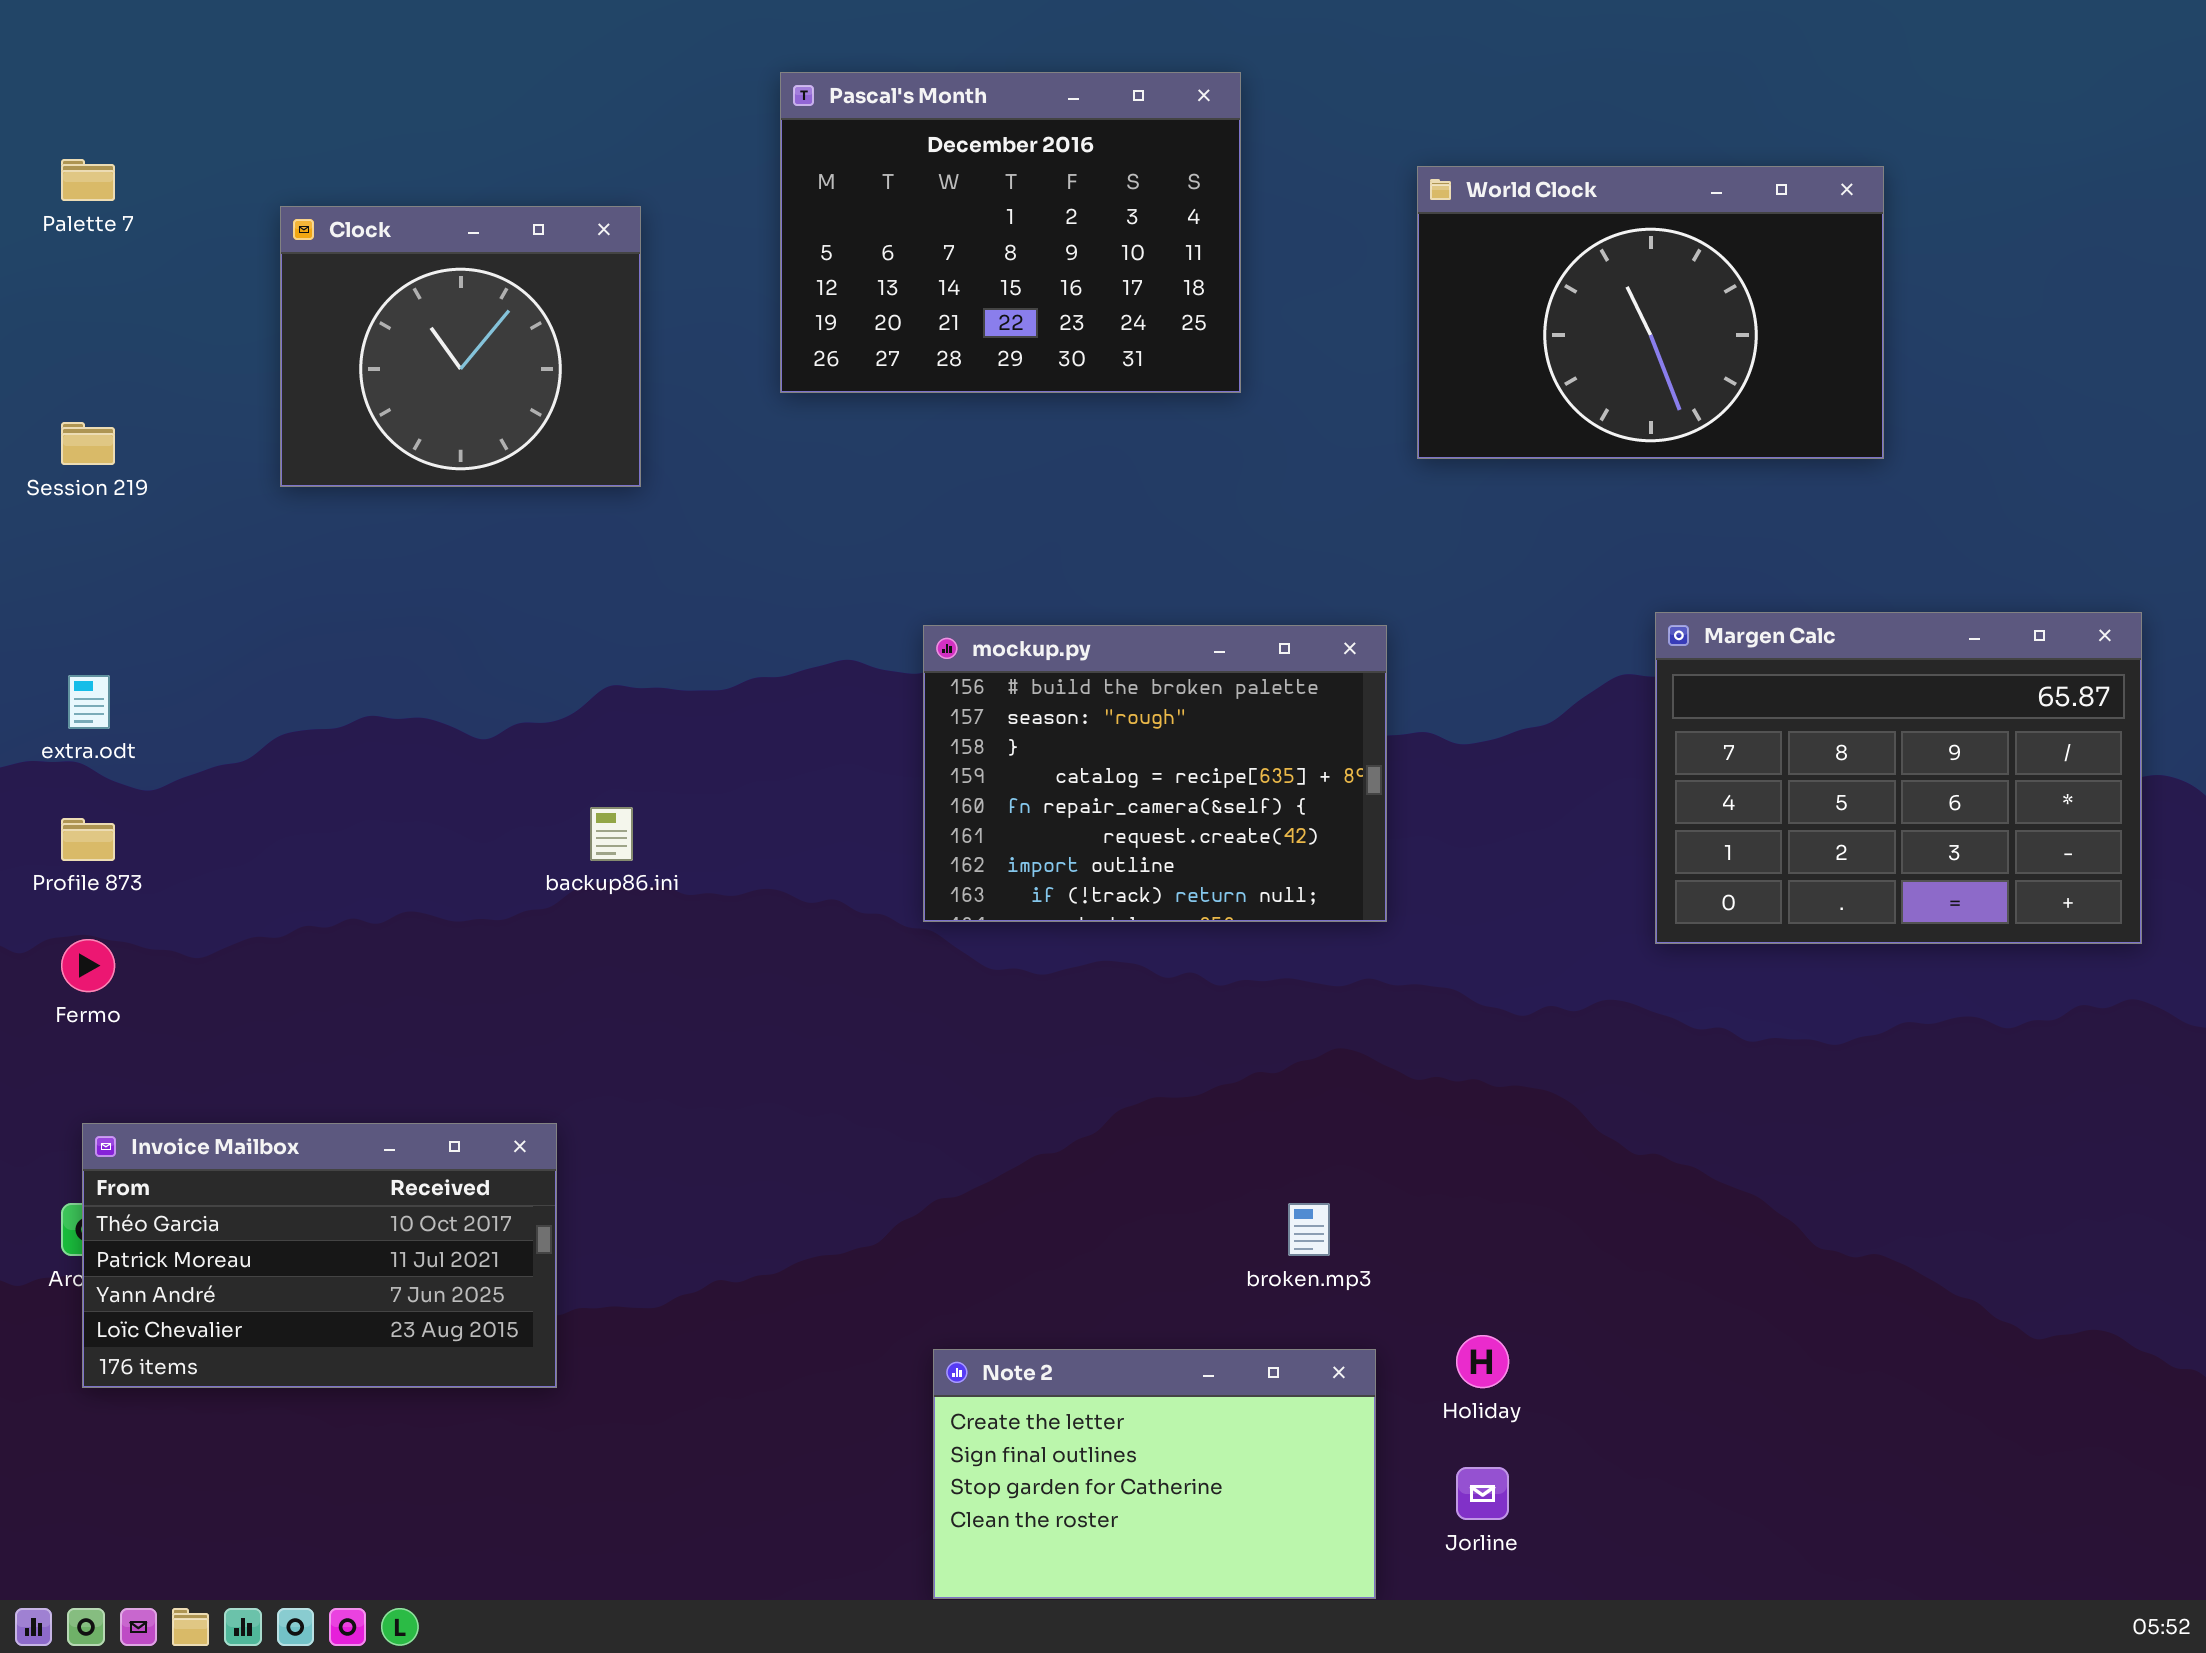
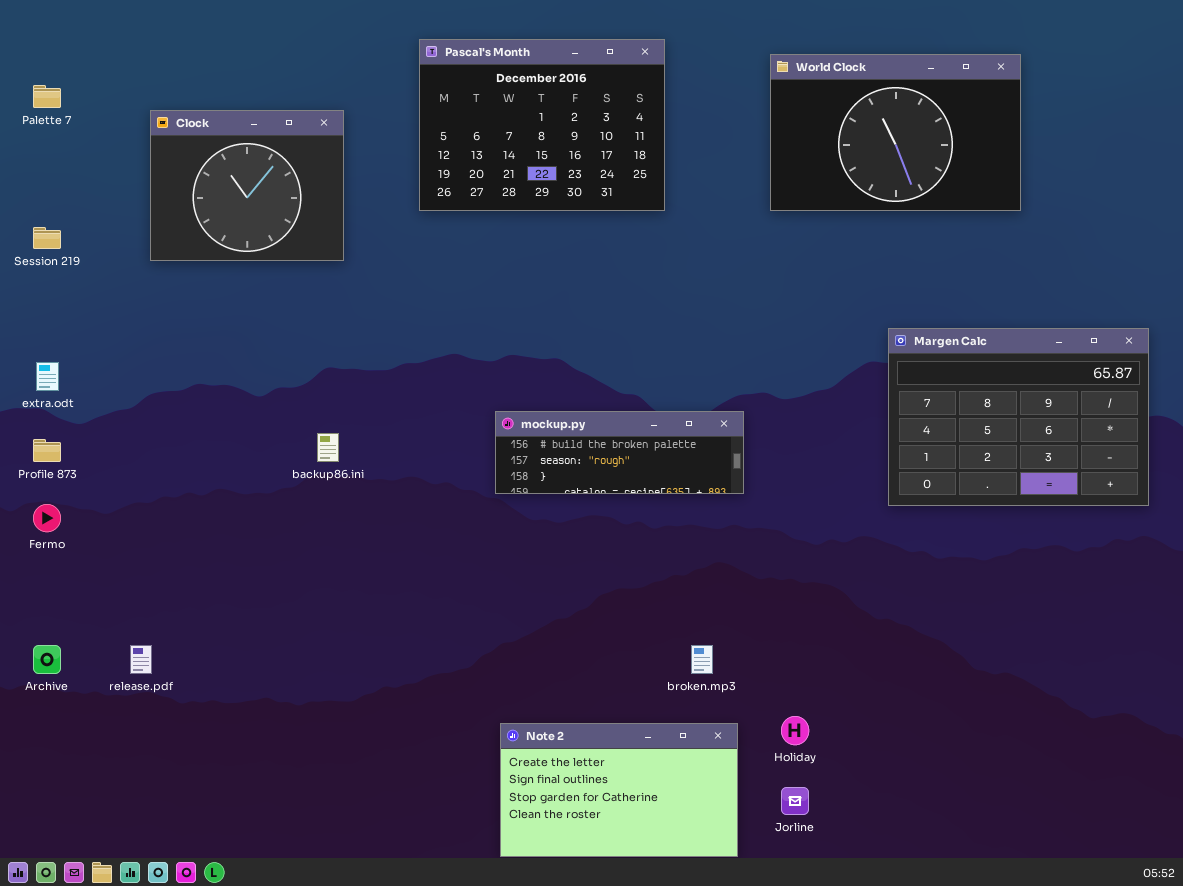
World Clock: [1417,166,1884,459] -> [770,54,1021,211], moved
mockup.py: [923,625,1387,922] -> [495,411,744,494], resized
Invoice Mailbox: [82,1123,557,1388] -> none, closed

